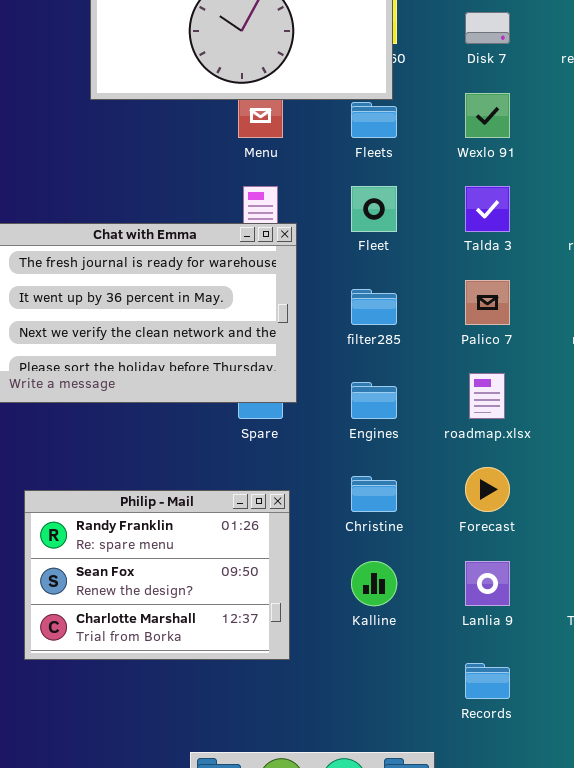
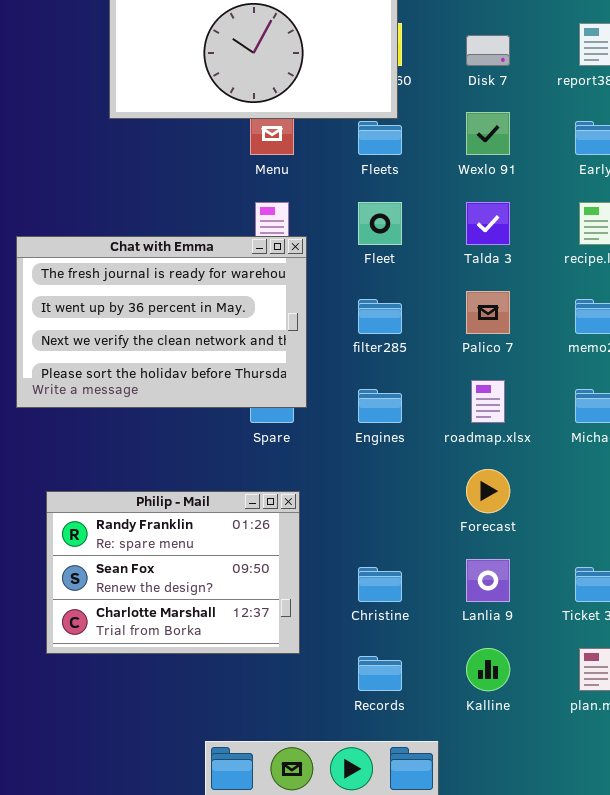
Christine: [351,476,397,512] -> [358,567,402,602], moved
Kalline: [351,561,397,606] -> [466,648,510,691], moved
Records: [465,663,510,699] -> [358,656,402,691], moved

